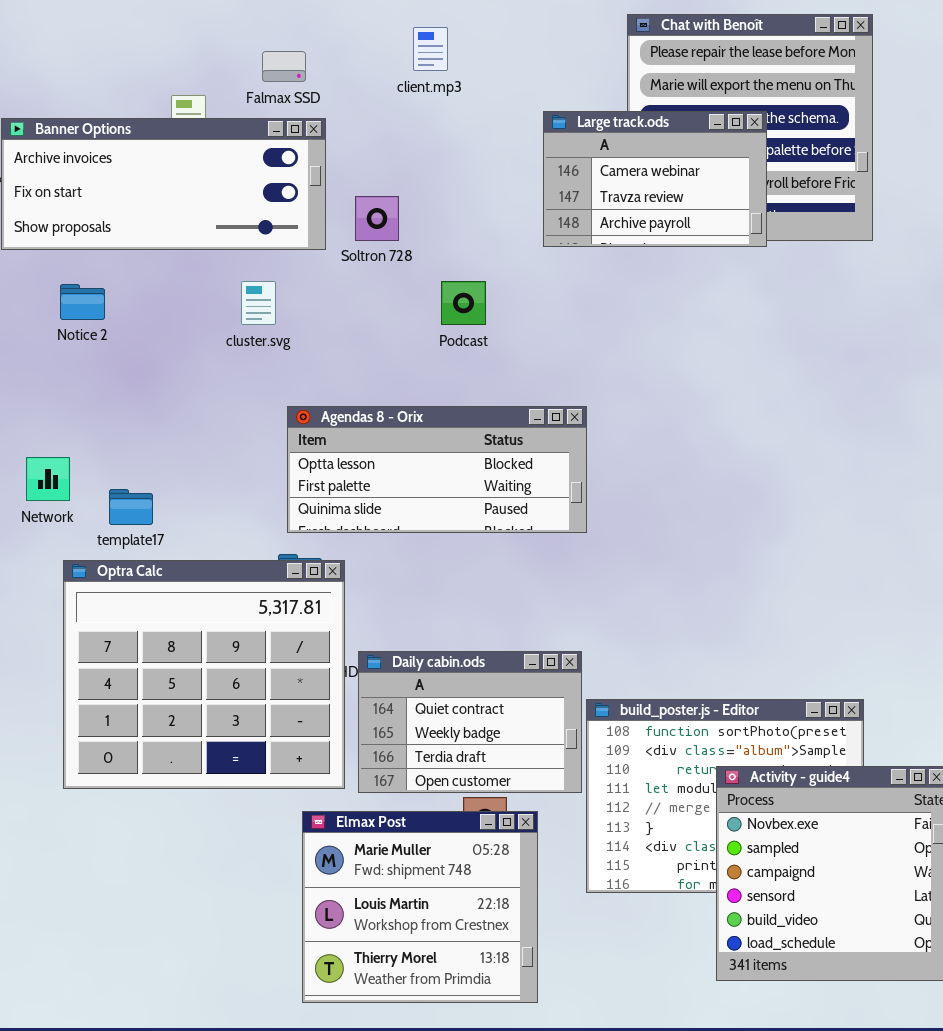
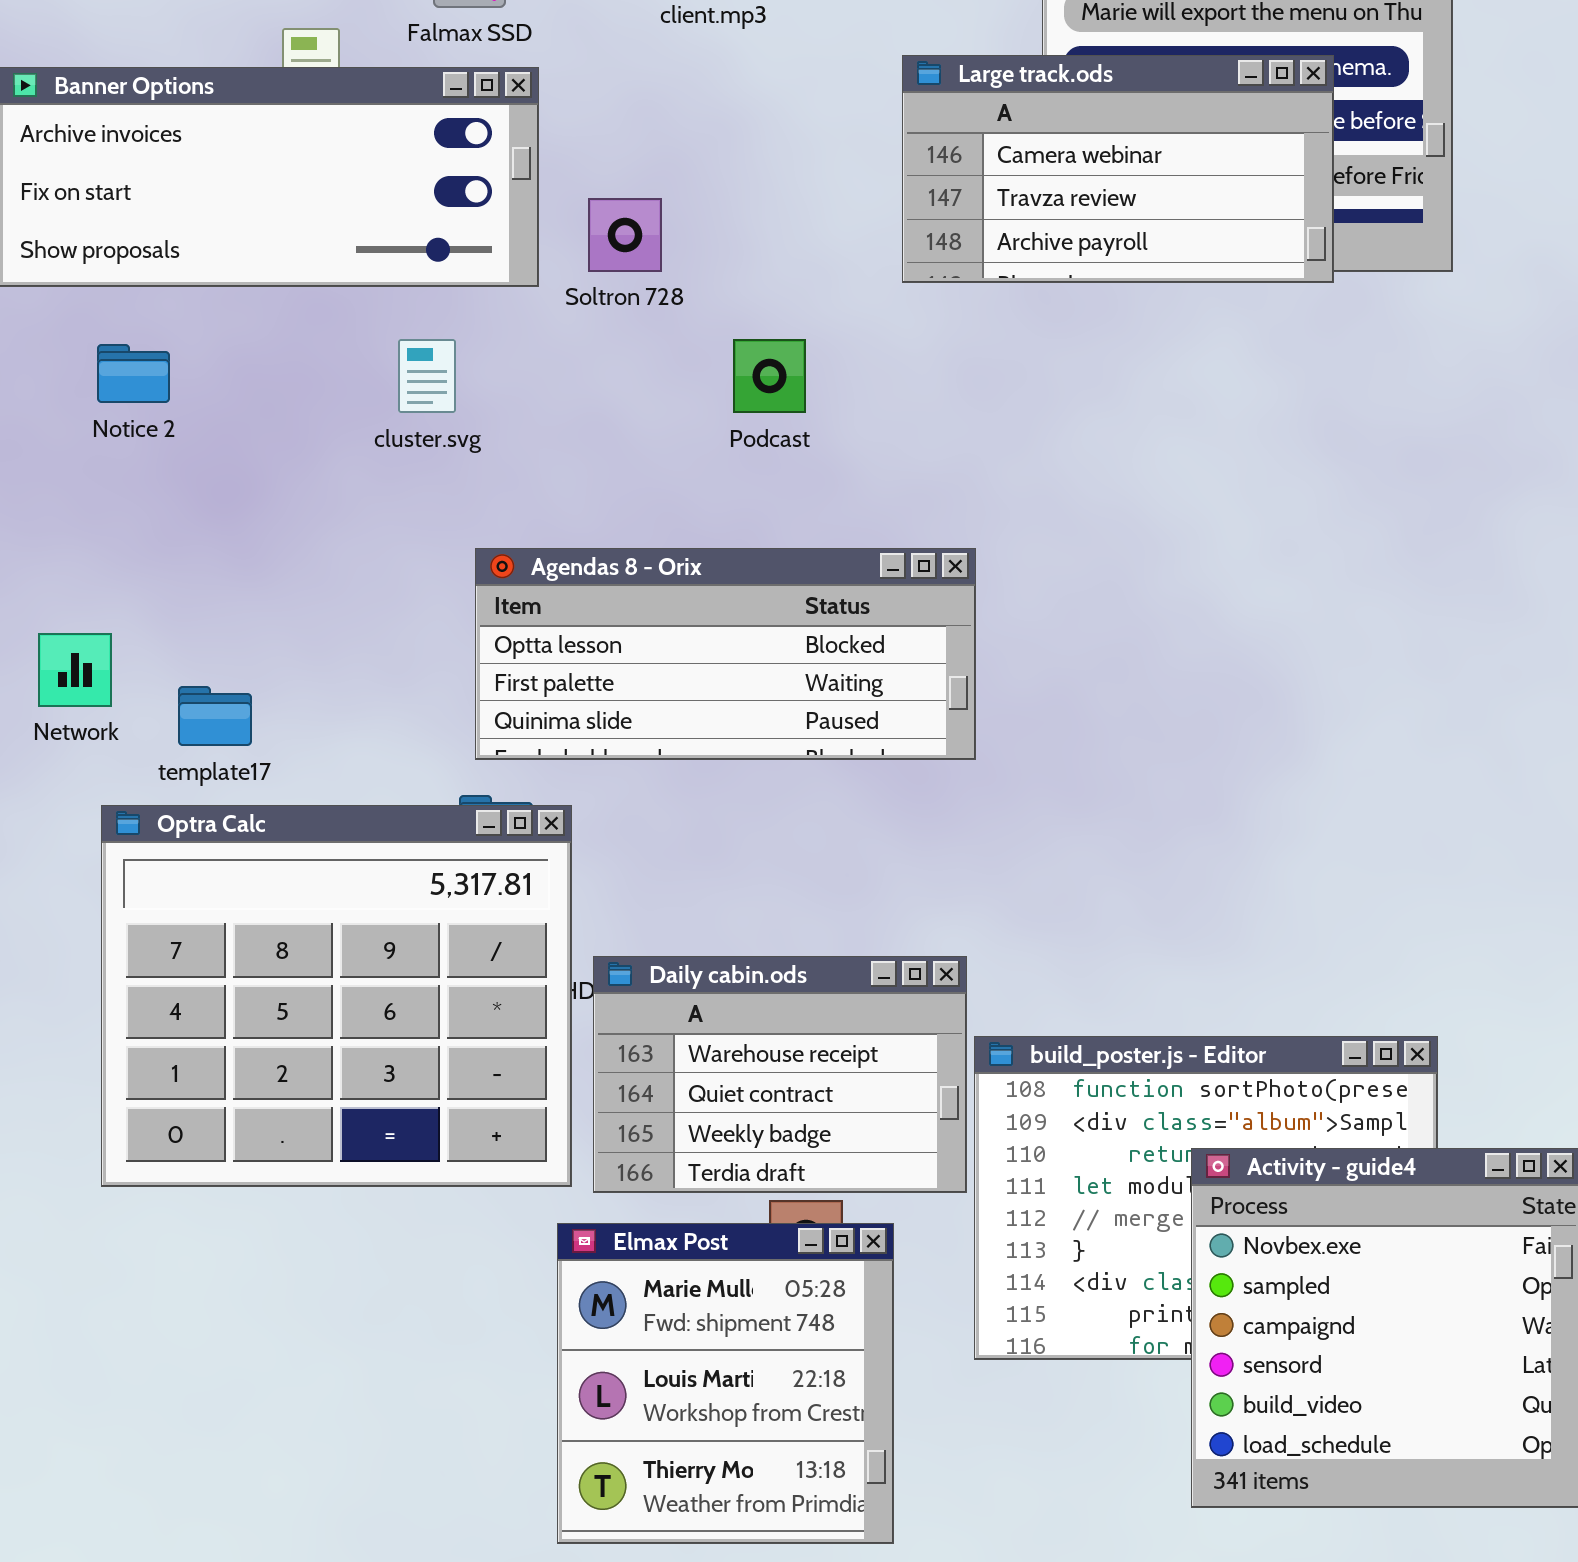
Large track.ods: [543,111,767,247] -> [902,55,1334,283], resized
Daily cabin.ods: [358,651,582,793] -> [593,956,967,1193], scrolled up 1 row
Elmax Post: [302,811,538,1003] -> [557,1223,894,1544], resized

